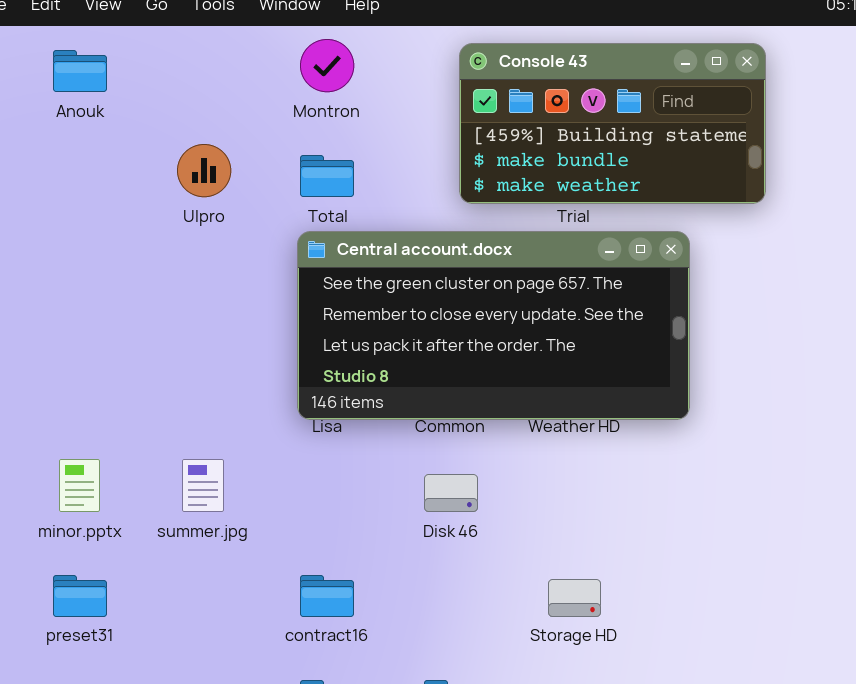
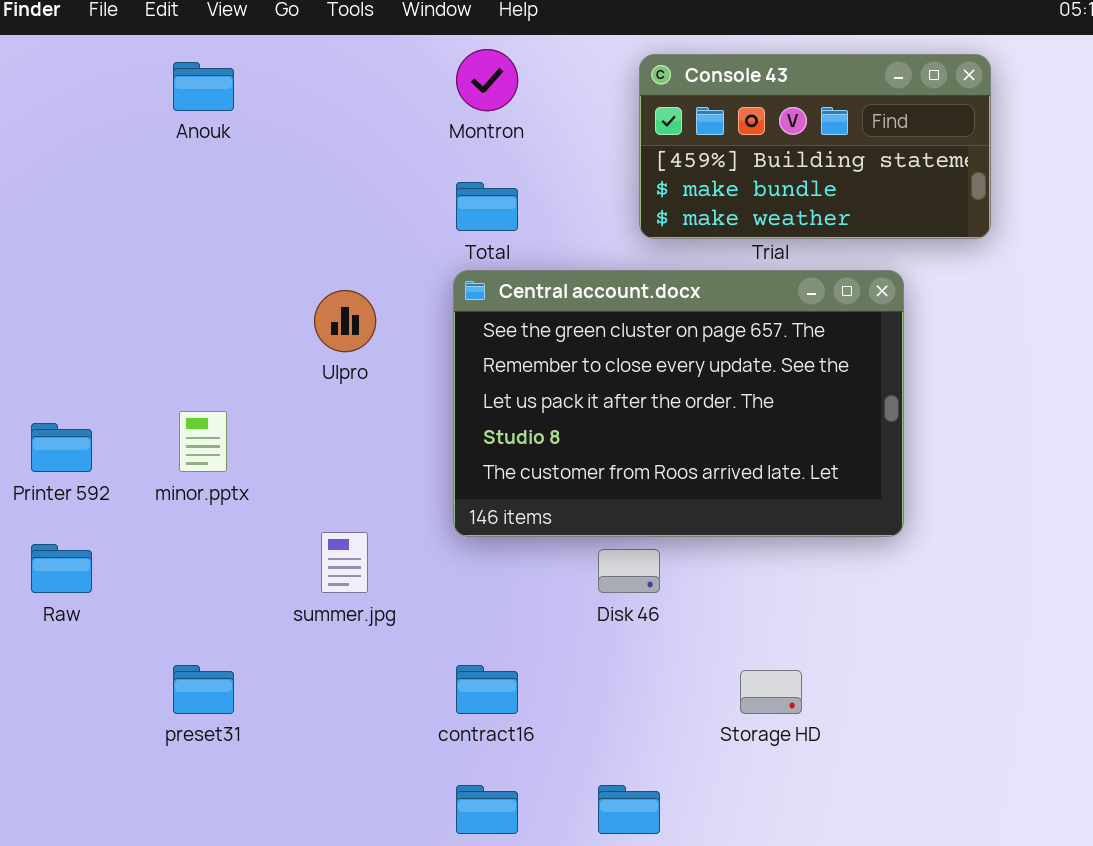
Ulpro: [177,144,231,197] -> [314,290,376,352], moved
Central account.docx: [297,231,690,420] -> [453,270,904,537], resized
minor.pptx: [59,459,100,512] -> [179,411,227,472], moved

